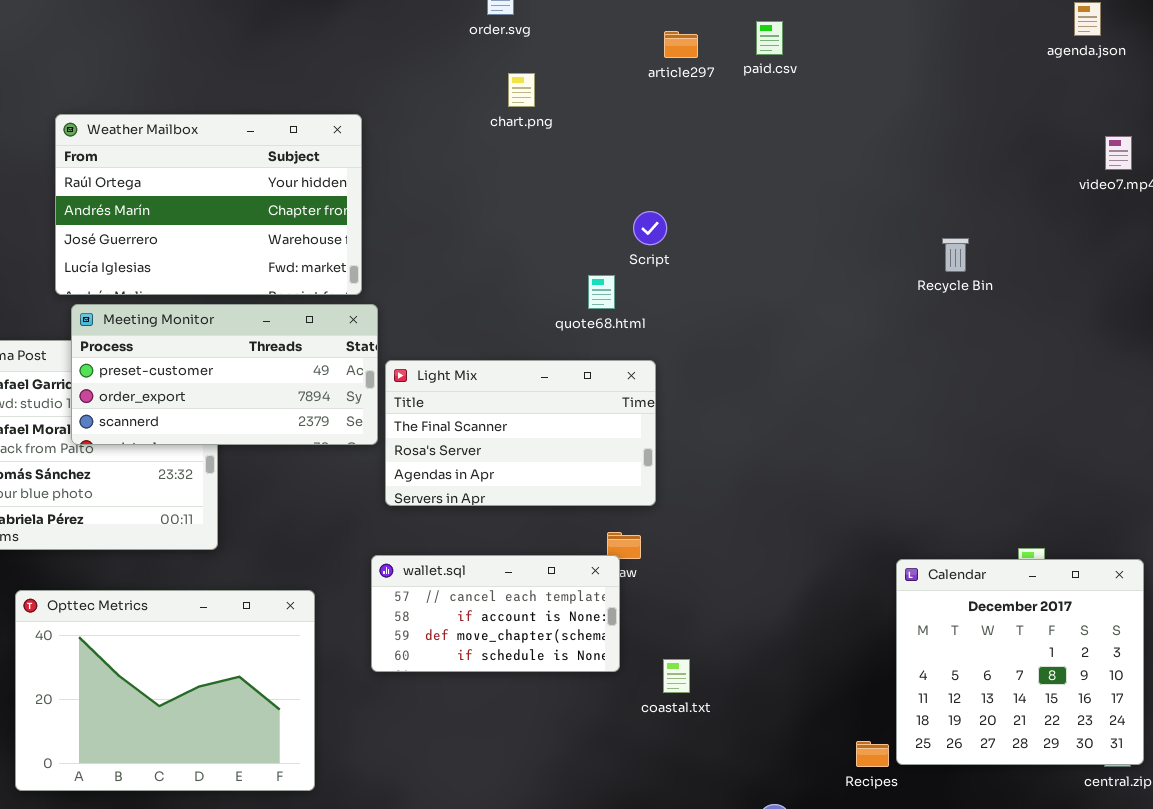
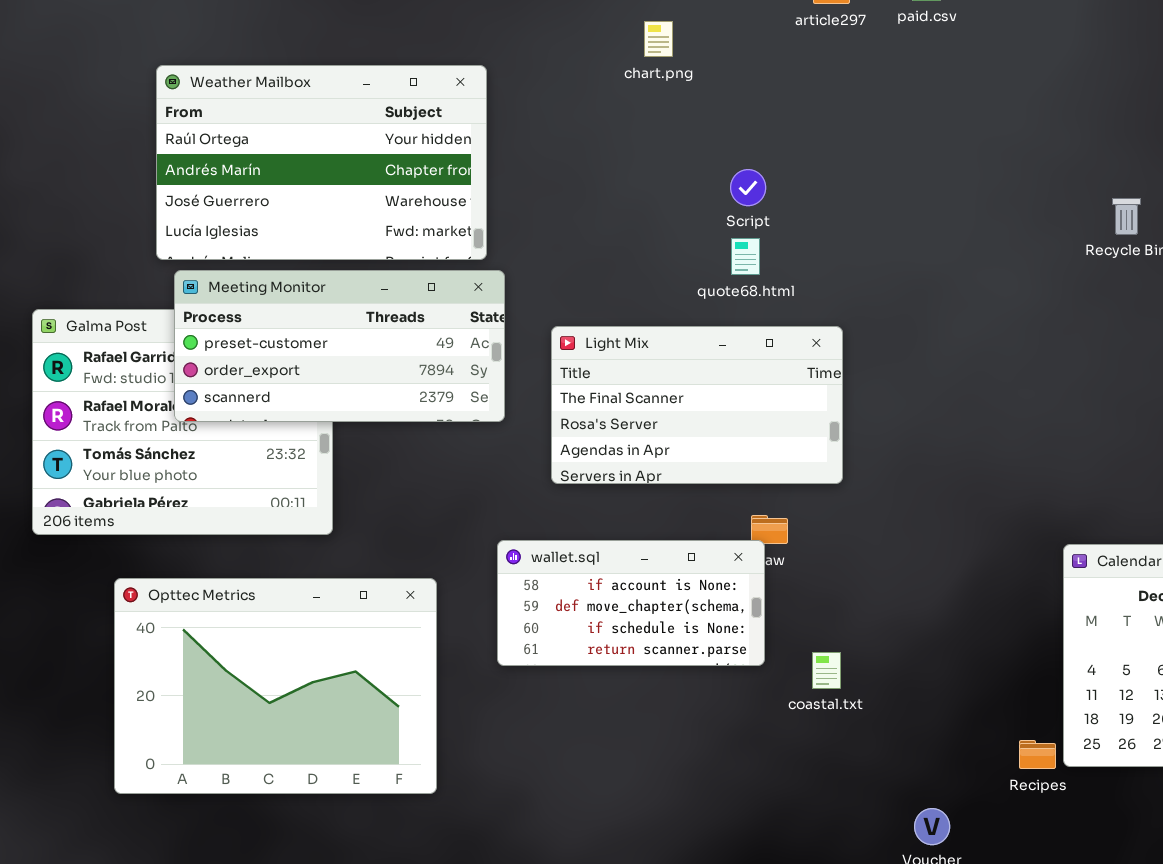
Script: [633,211,667,245] -> [730,169,766,206], moved
Light Mix: [385,360,656,506] -> [551,326,843,484], moved
wallet.sql: [371,555,620,672] -> [497,540,765,666], scrolled down 1 row

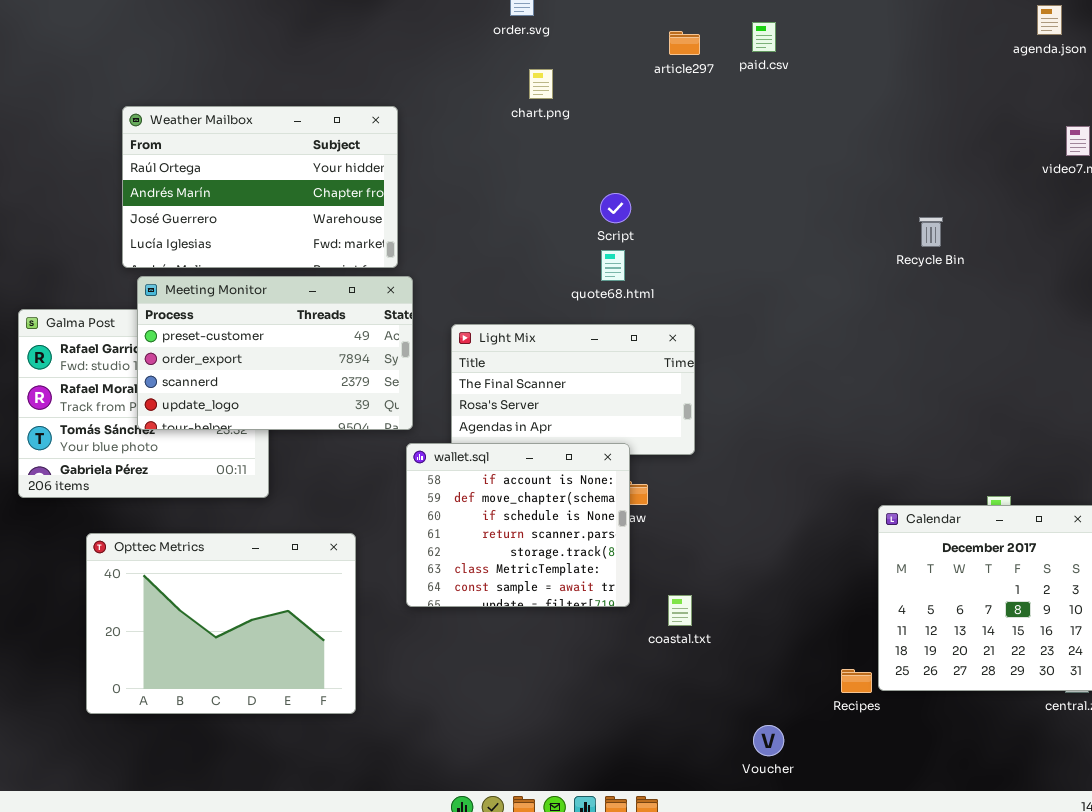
Meeting Monitor: [174,270,505,422] -> [137,276,413,430], resized
wallet.sql: [497,540,765,666] -> [406,443,630,607], resized

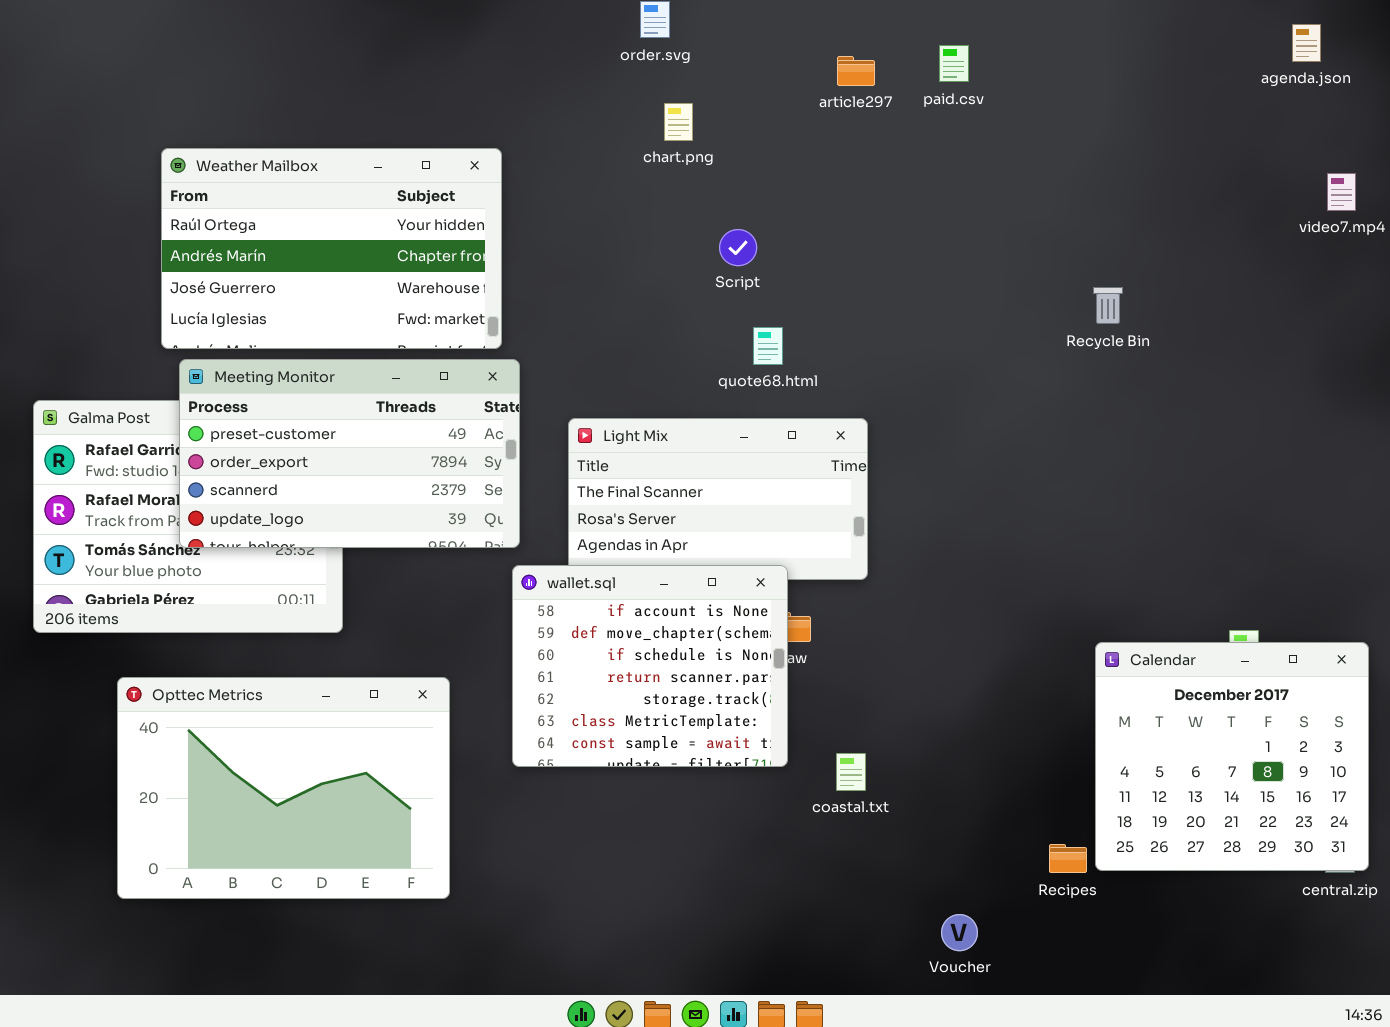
Script: [600,193,631,223] -> [719,229,757,266], moved
Recycle Bin: [919,217,943,247] -> [1093,287,1123,324], moved

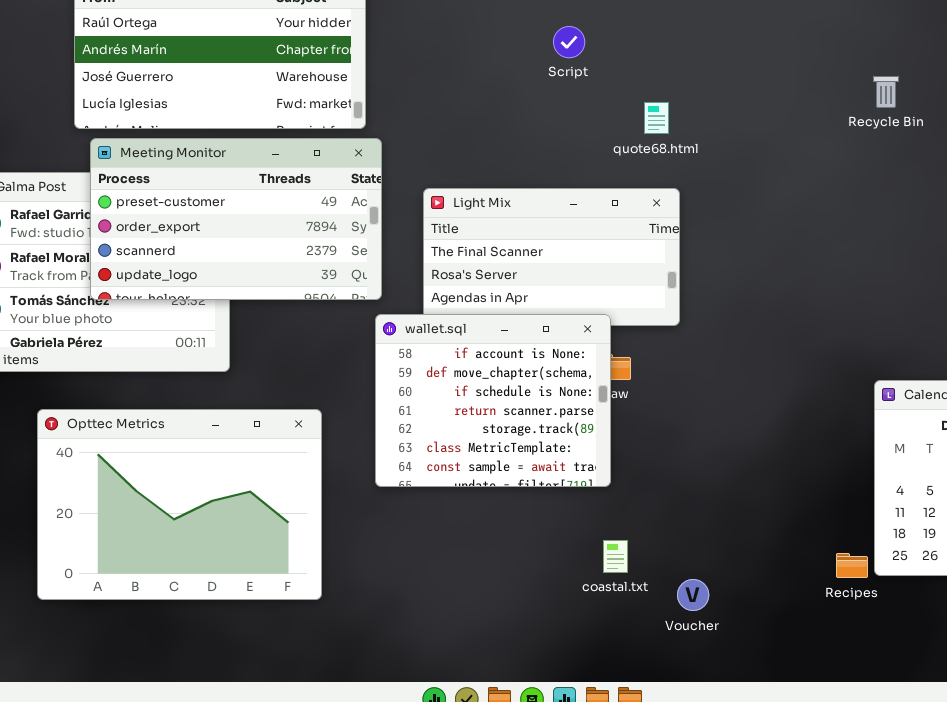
quote68.html: [753,327,783,365] -> [644,102,669,134], moved
coastal.txt: [836,753,866,791] -> [603,540,628,573], moved
Voucher: [941,914,978,951] -> [677,579,709,611], moved

